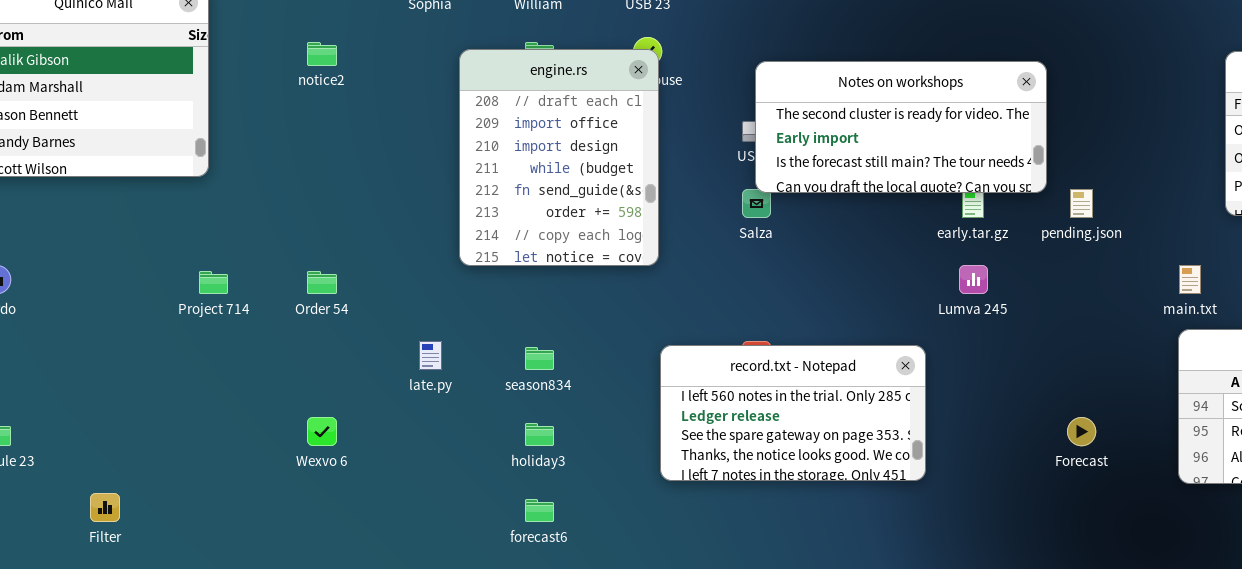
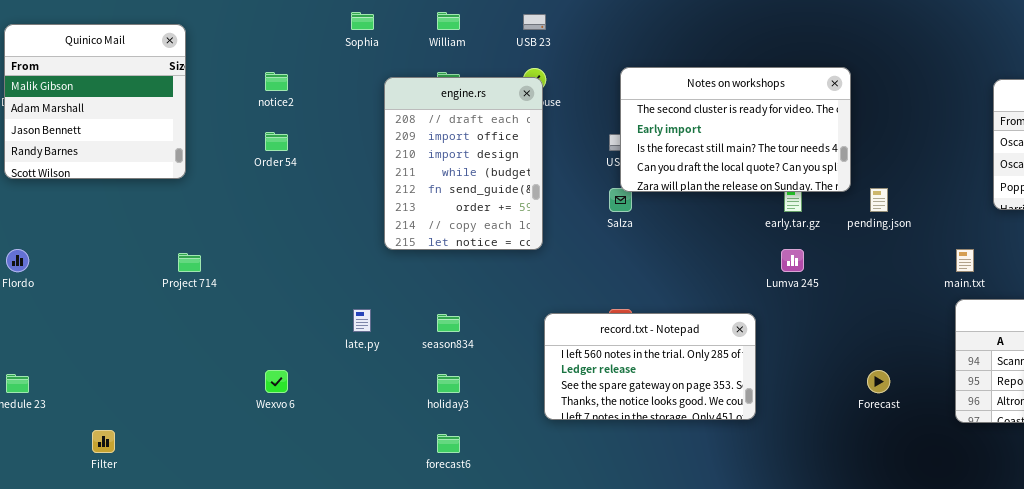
Notes on workshops: [755,61,1047,193] -> [620,67,851,192], resized
Order 54: [307,271,337,294] -> [265,132,288,151], moved

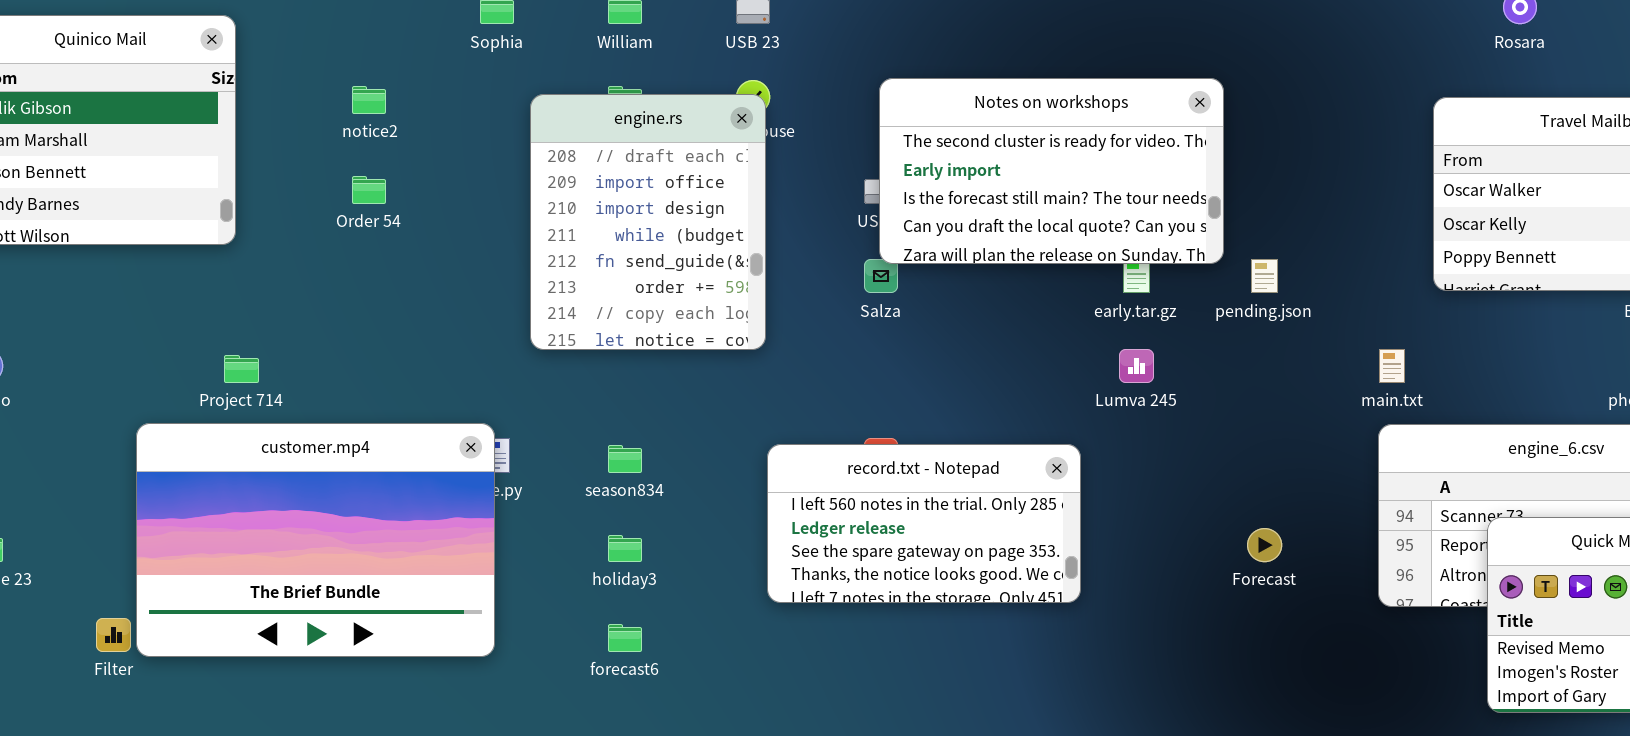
customer.mp4: none -> [136,423,495,657], opened

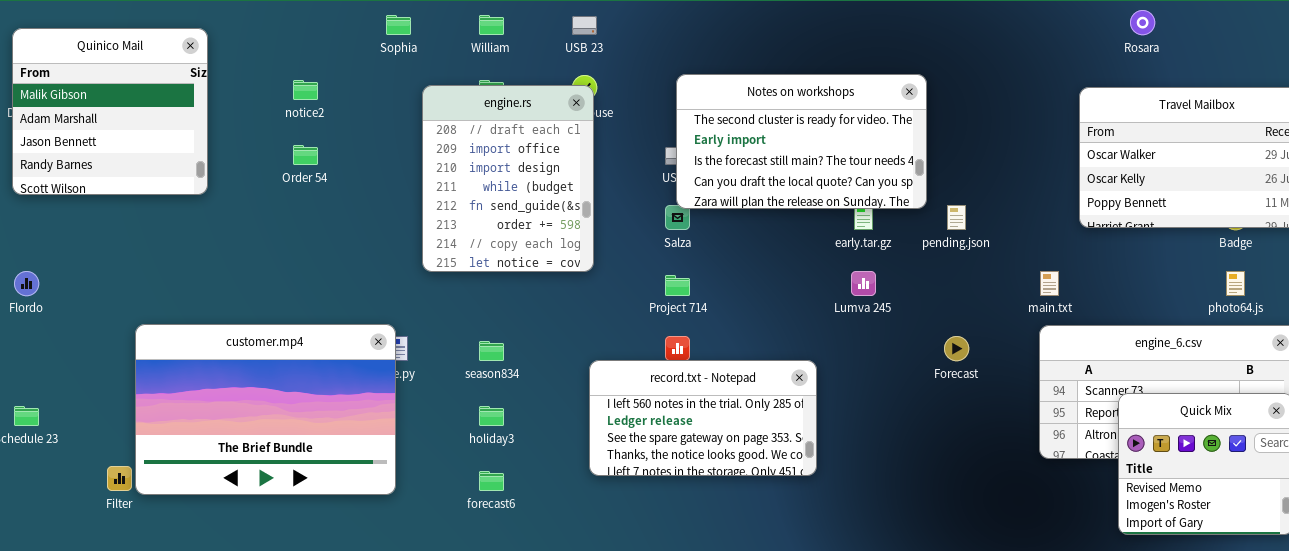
Project 714: [224,355,259,383] -> [665,275,690,296], moved
record.txt - Notepad: [767,444,1081,603] -> [589,360,817,476], moved
Forecast: [1247,528,1282,562] -> [944,336,969,361], moved

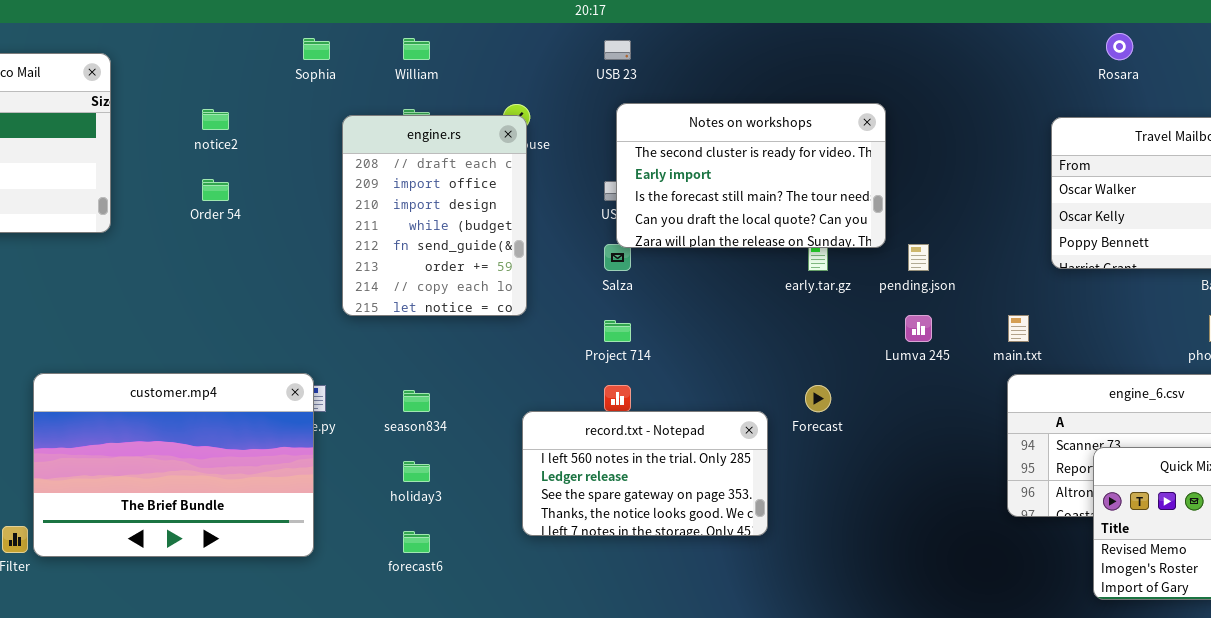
USB 23: [572,16,597,35] -> [604,40,631,60], moved
Lumva 245: [851,271,876,296] -> [905,315,932,342], moved
Forecast: [944,336,969,361] -> [805,385,831,412], moved

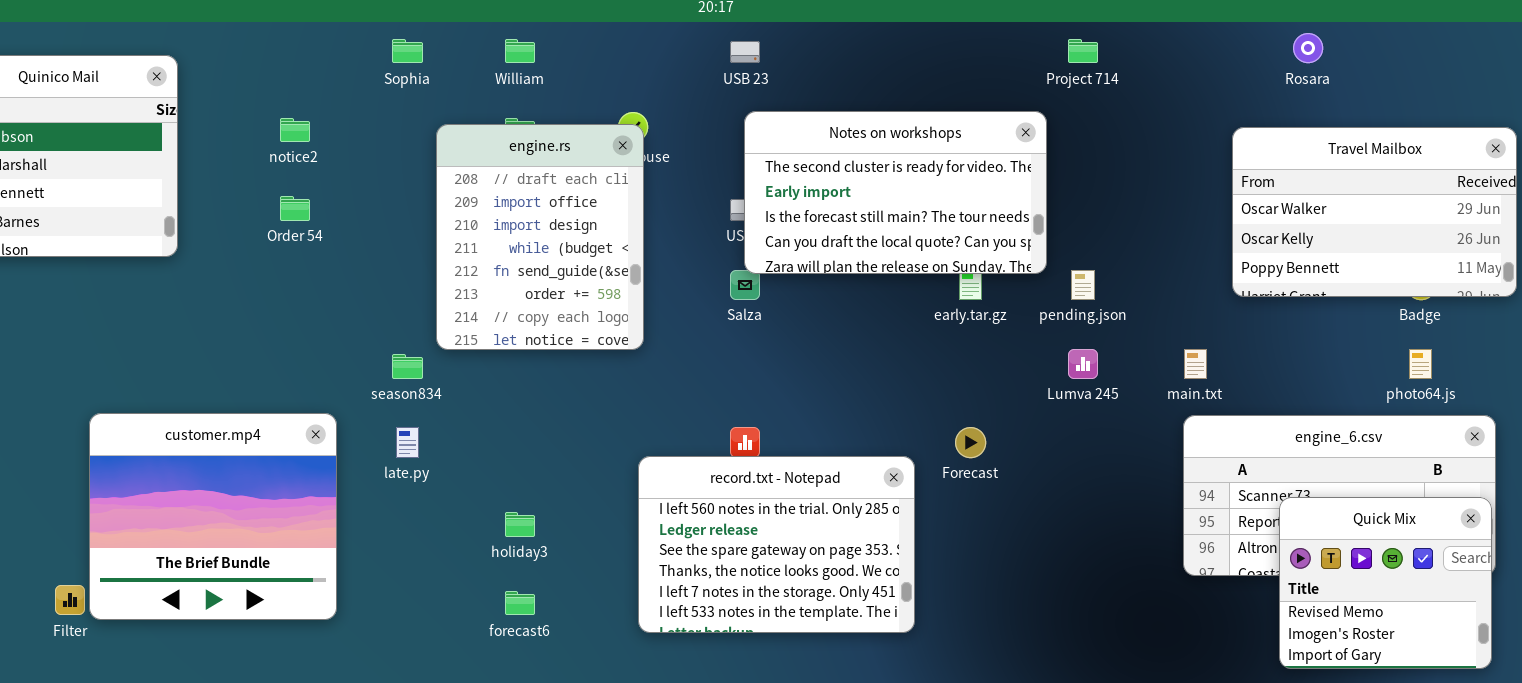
Project 714: [604,320,631,342] -> [1068,39,1098,63], moved
customer.mp4: [33,373,314,557] -> [89,413,337,620], resized
season834: [403,390,430,412] -> [392,354,423,379], moved
record.txt - Notepad: [522,411,768,536] -> [638,456,915,633], resized

